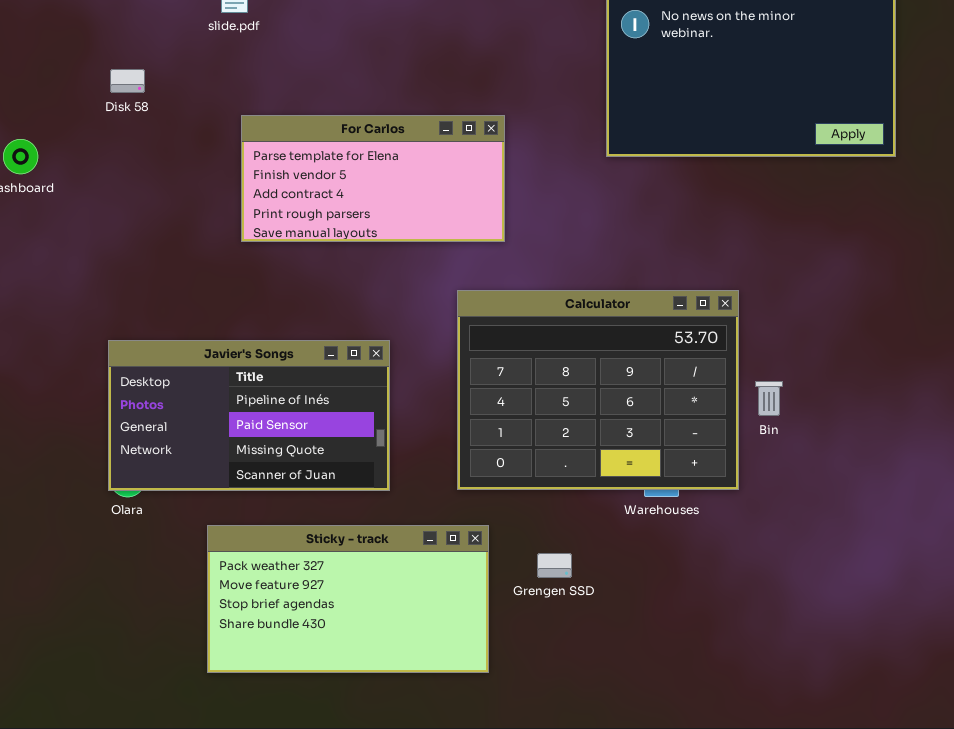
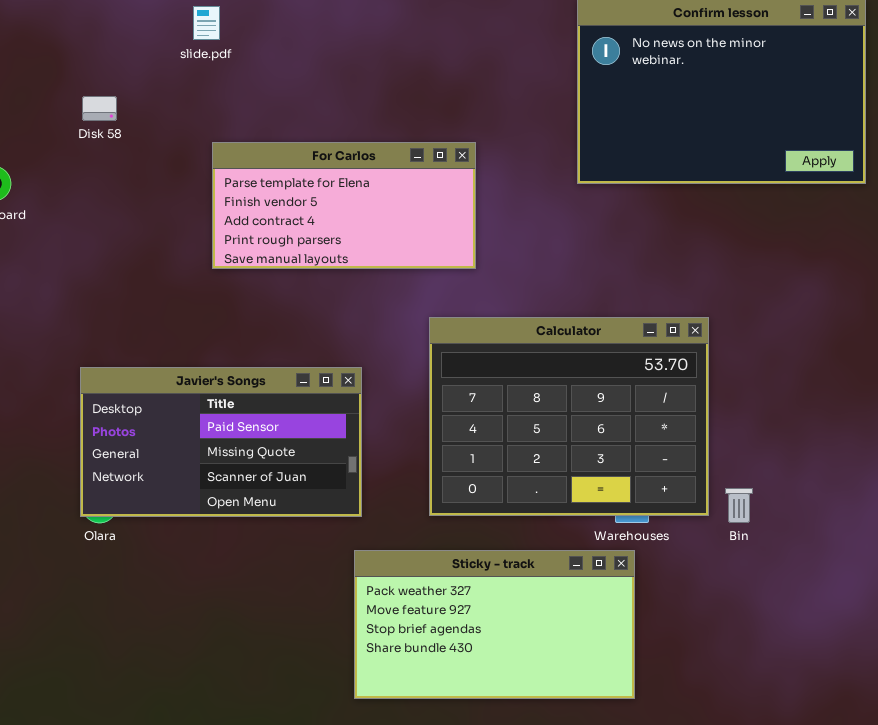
Javier's Songs: [108,340,390,491] -> [80,367,362,517], scrolled down 1 row
Bin: [755,381,783,416] -> [725,488,753,523], moved
Sticky - track: [207,525,489,673] -> [354,550,635,699], moved

